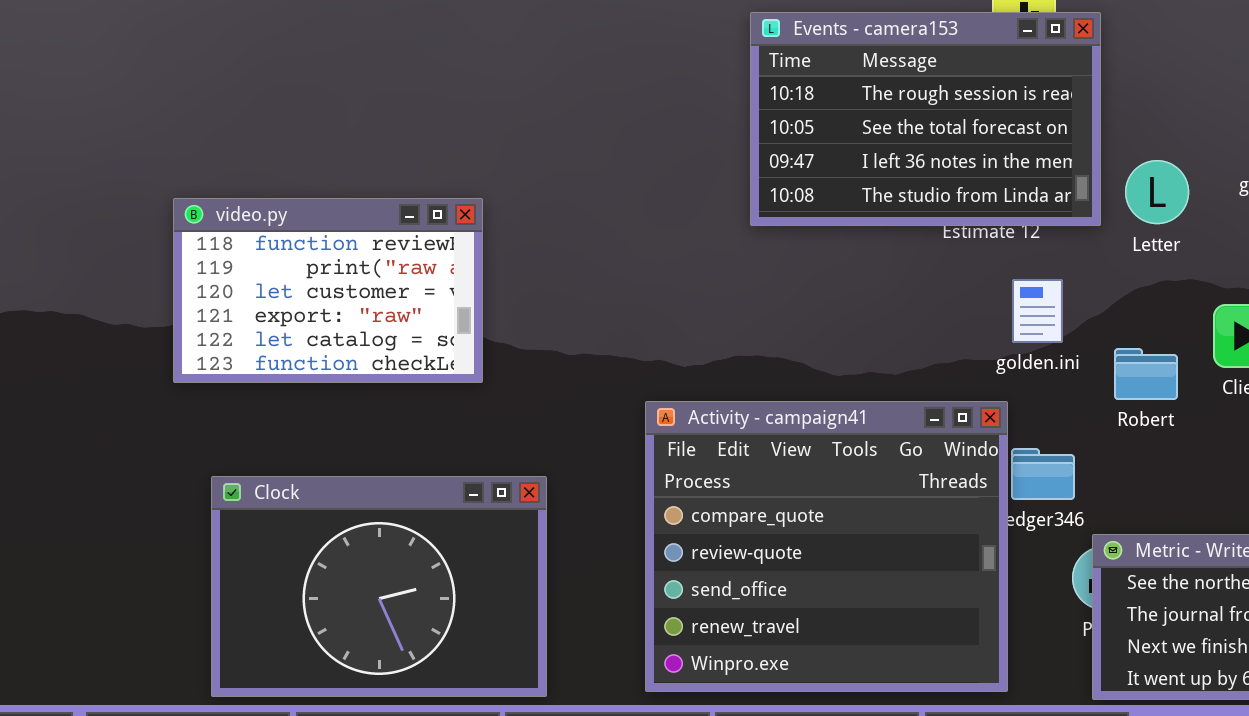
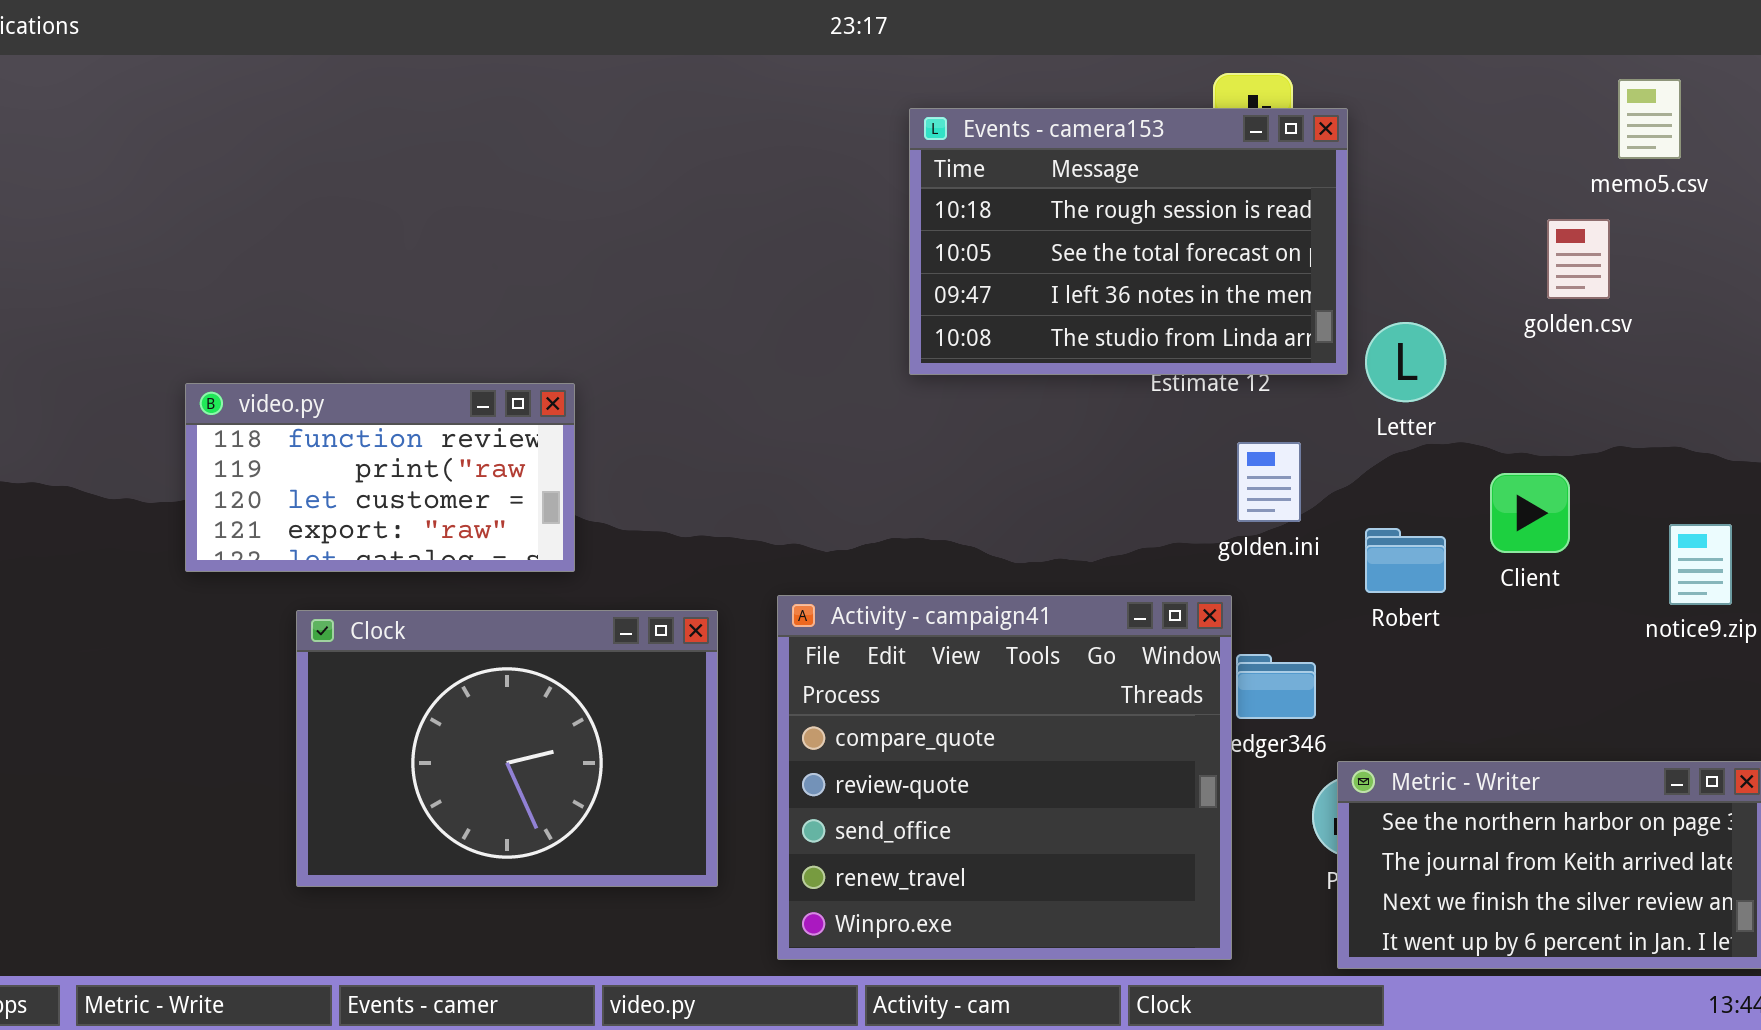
Letter: [1125,160,1189,224] -> [1365,322,1446,402], moved
video.py: [173,198,483,383] -> [185,383,575,572], resized
Clock: [211,476,547,697] -> [296,610,718,887], moved

